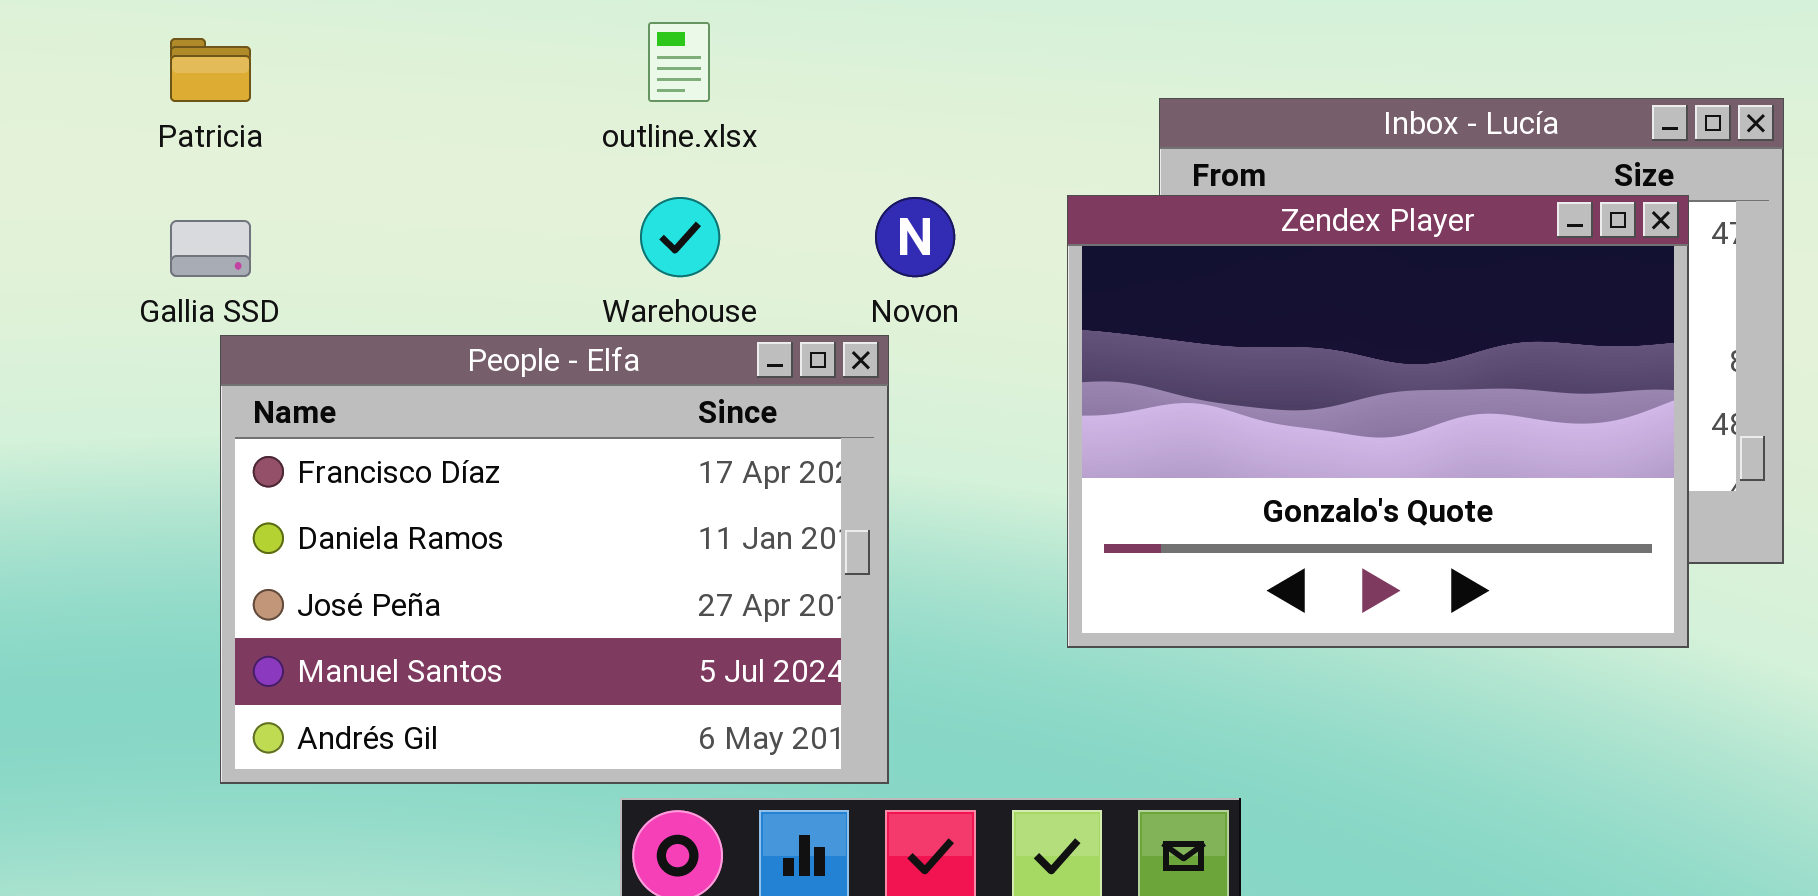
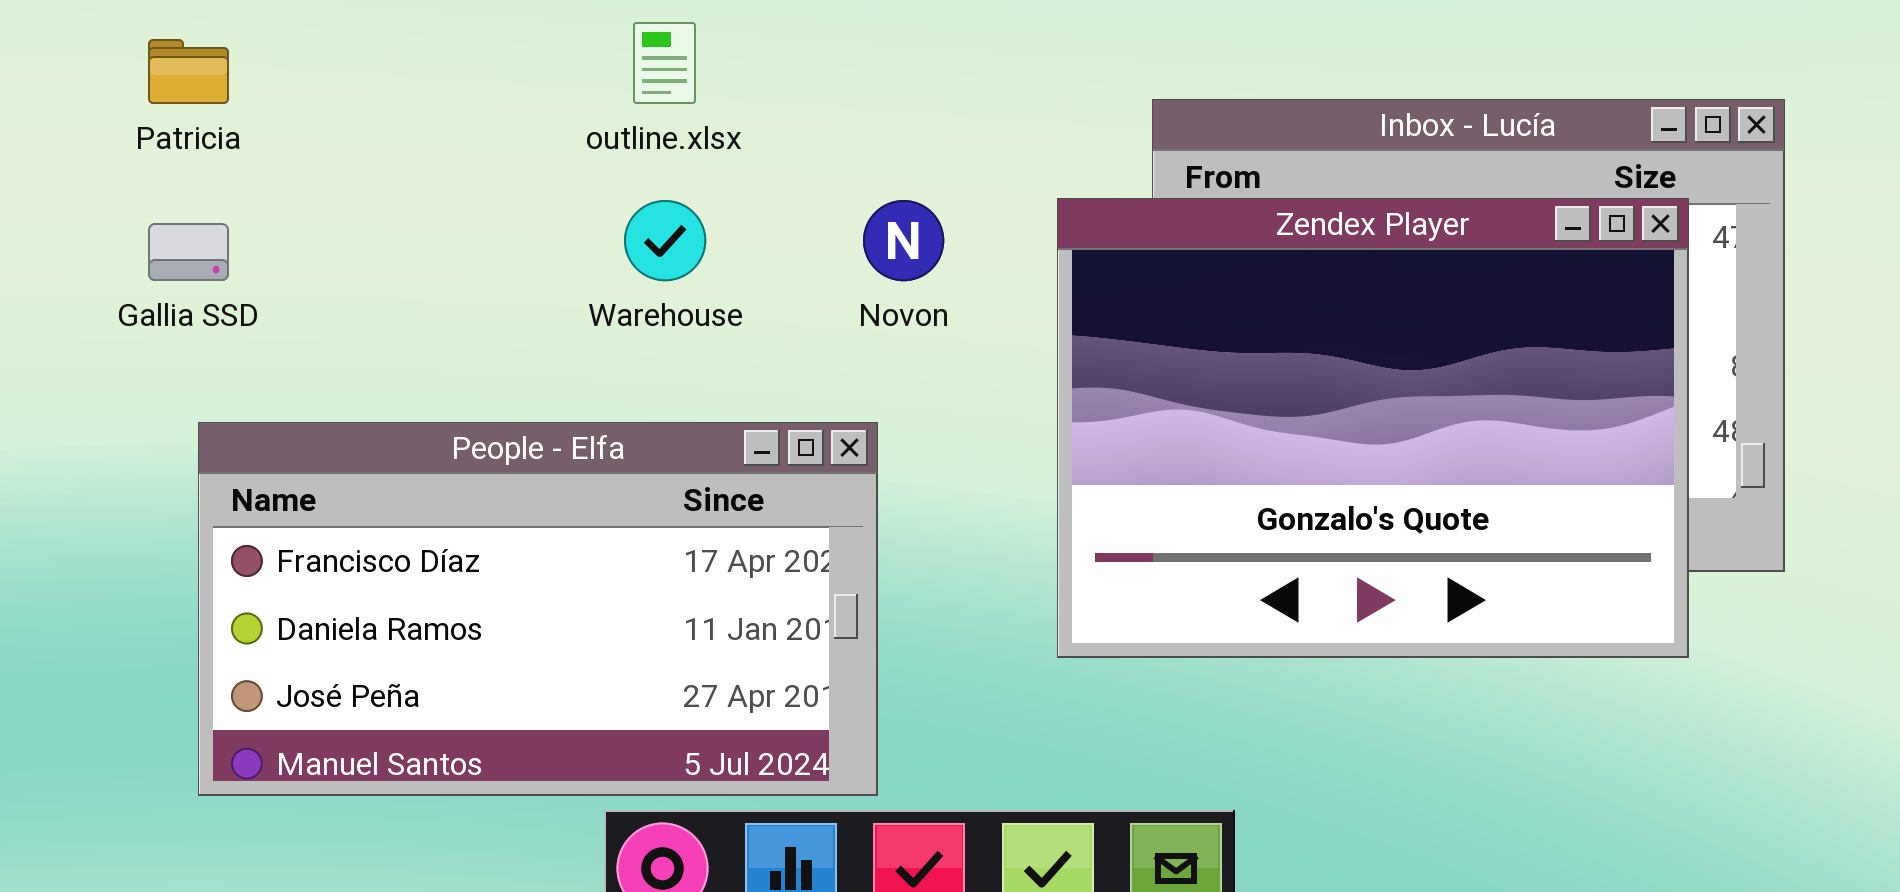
People - Elfa: [220,335,889,784] -> [198,422,878,796], resized

